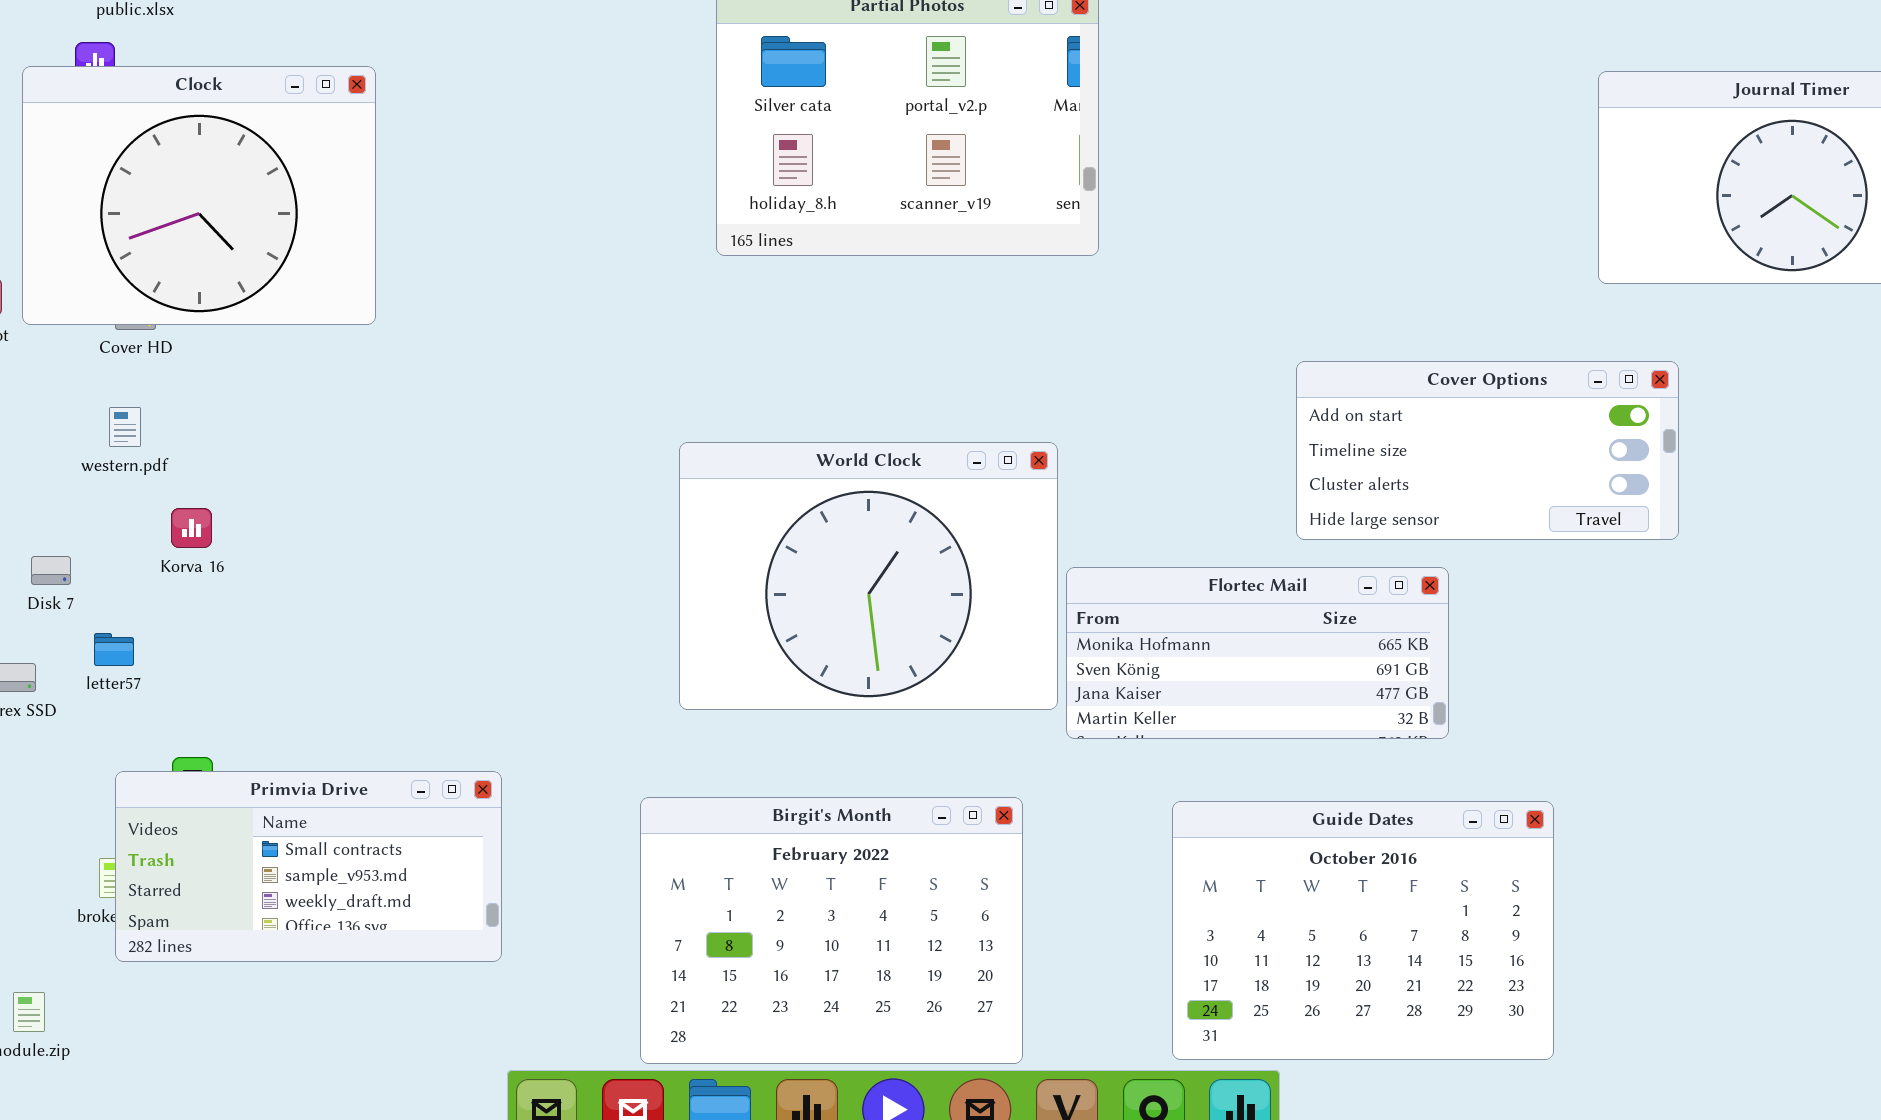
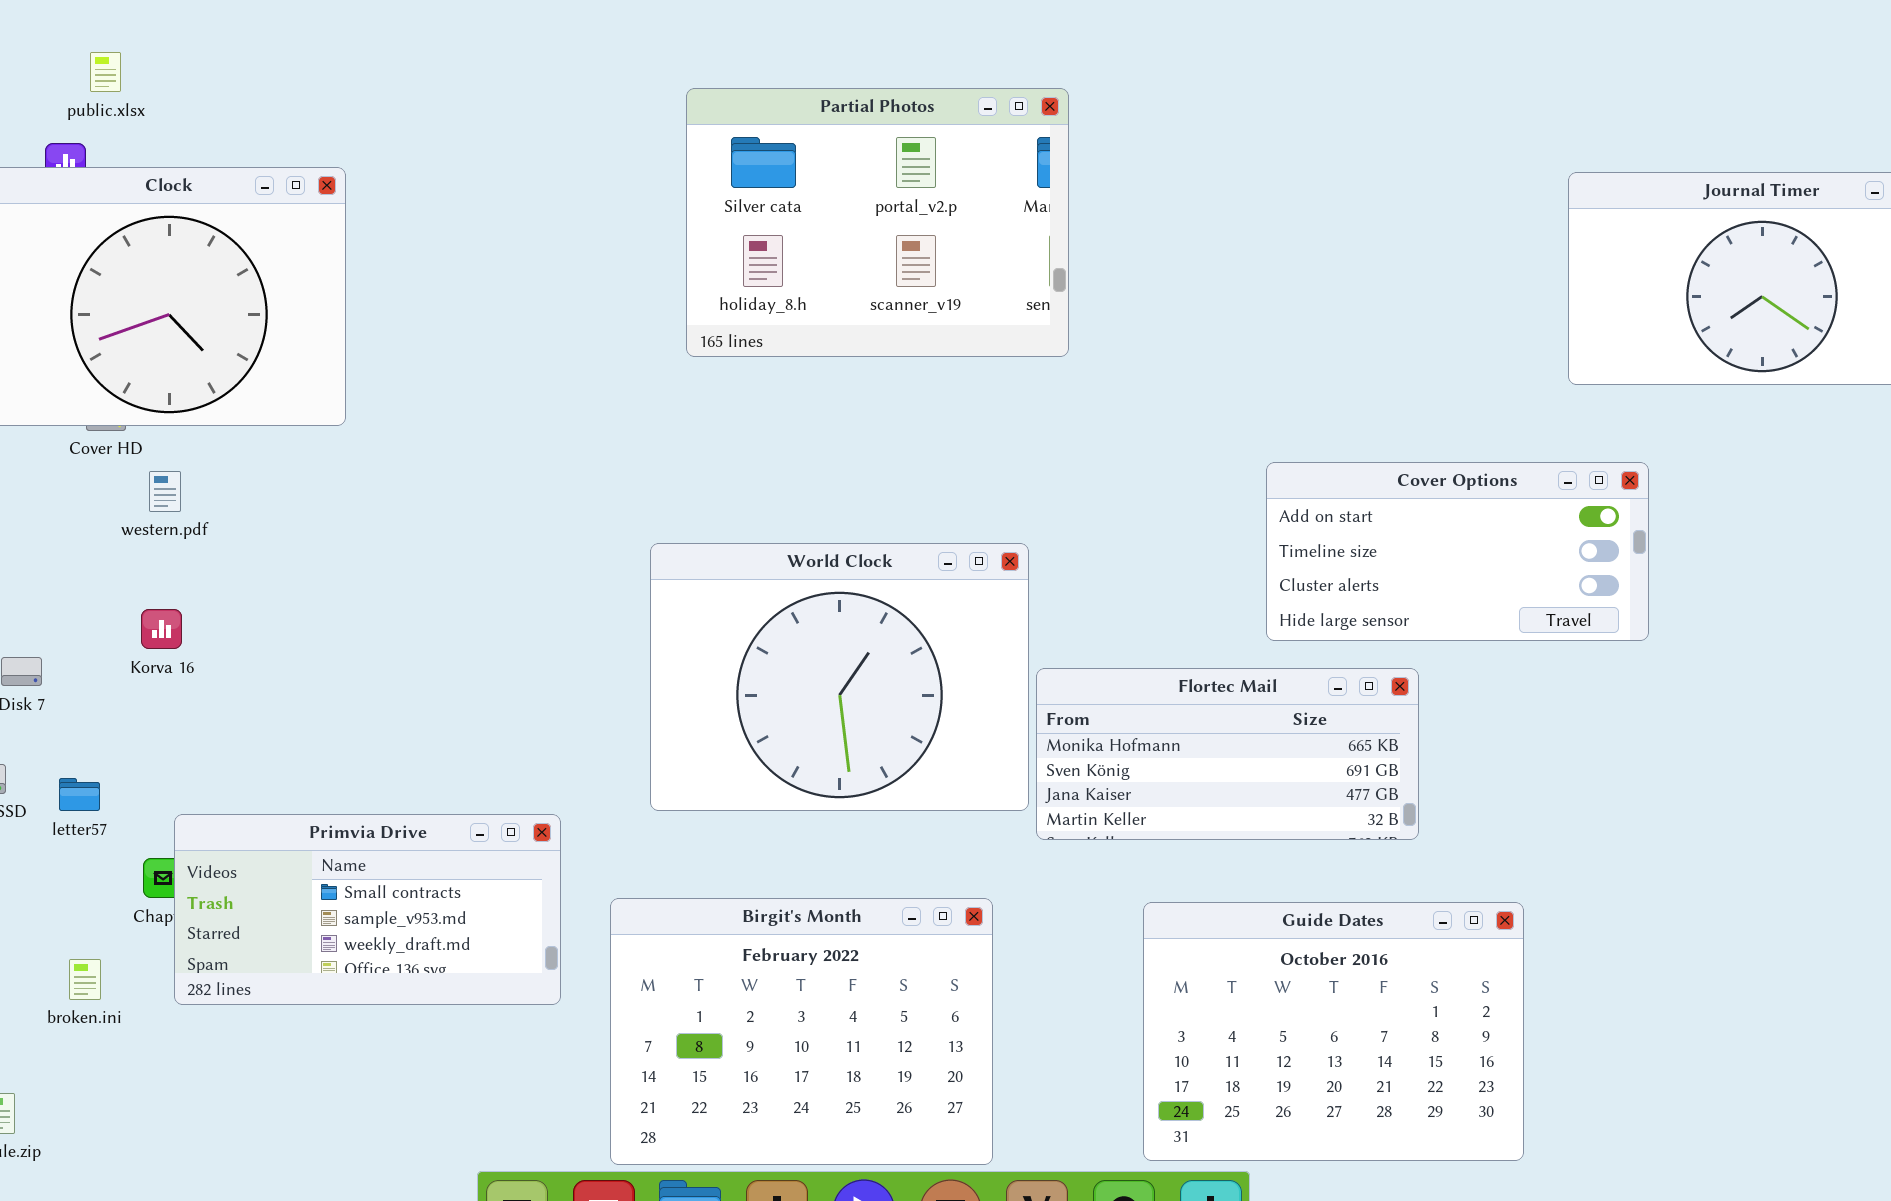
western.pdf: [109,407,141,447] -> [149,471,181,512], moved
letter57: [94,633,134,666] -> [59,778,100,811], moved
Primvia Drive: [115,771,502,962] -> [174,814,561,1005], moved

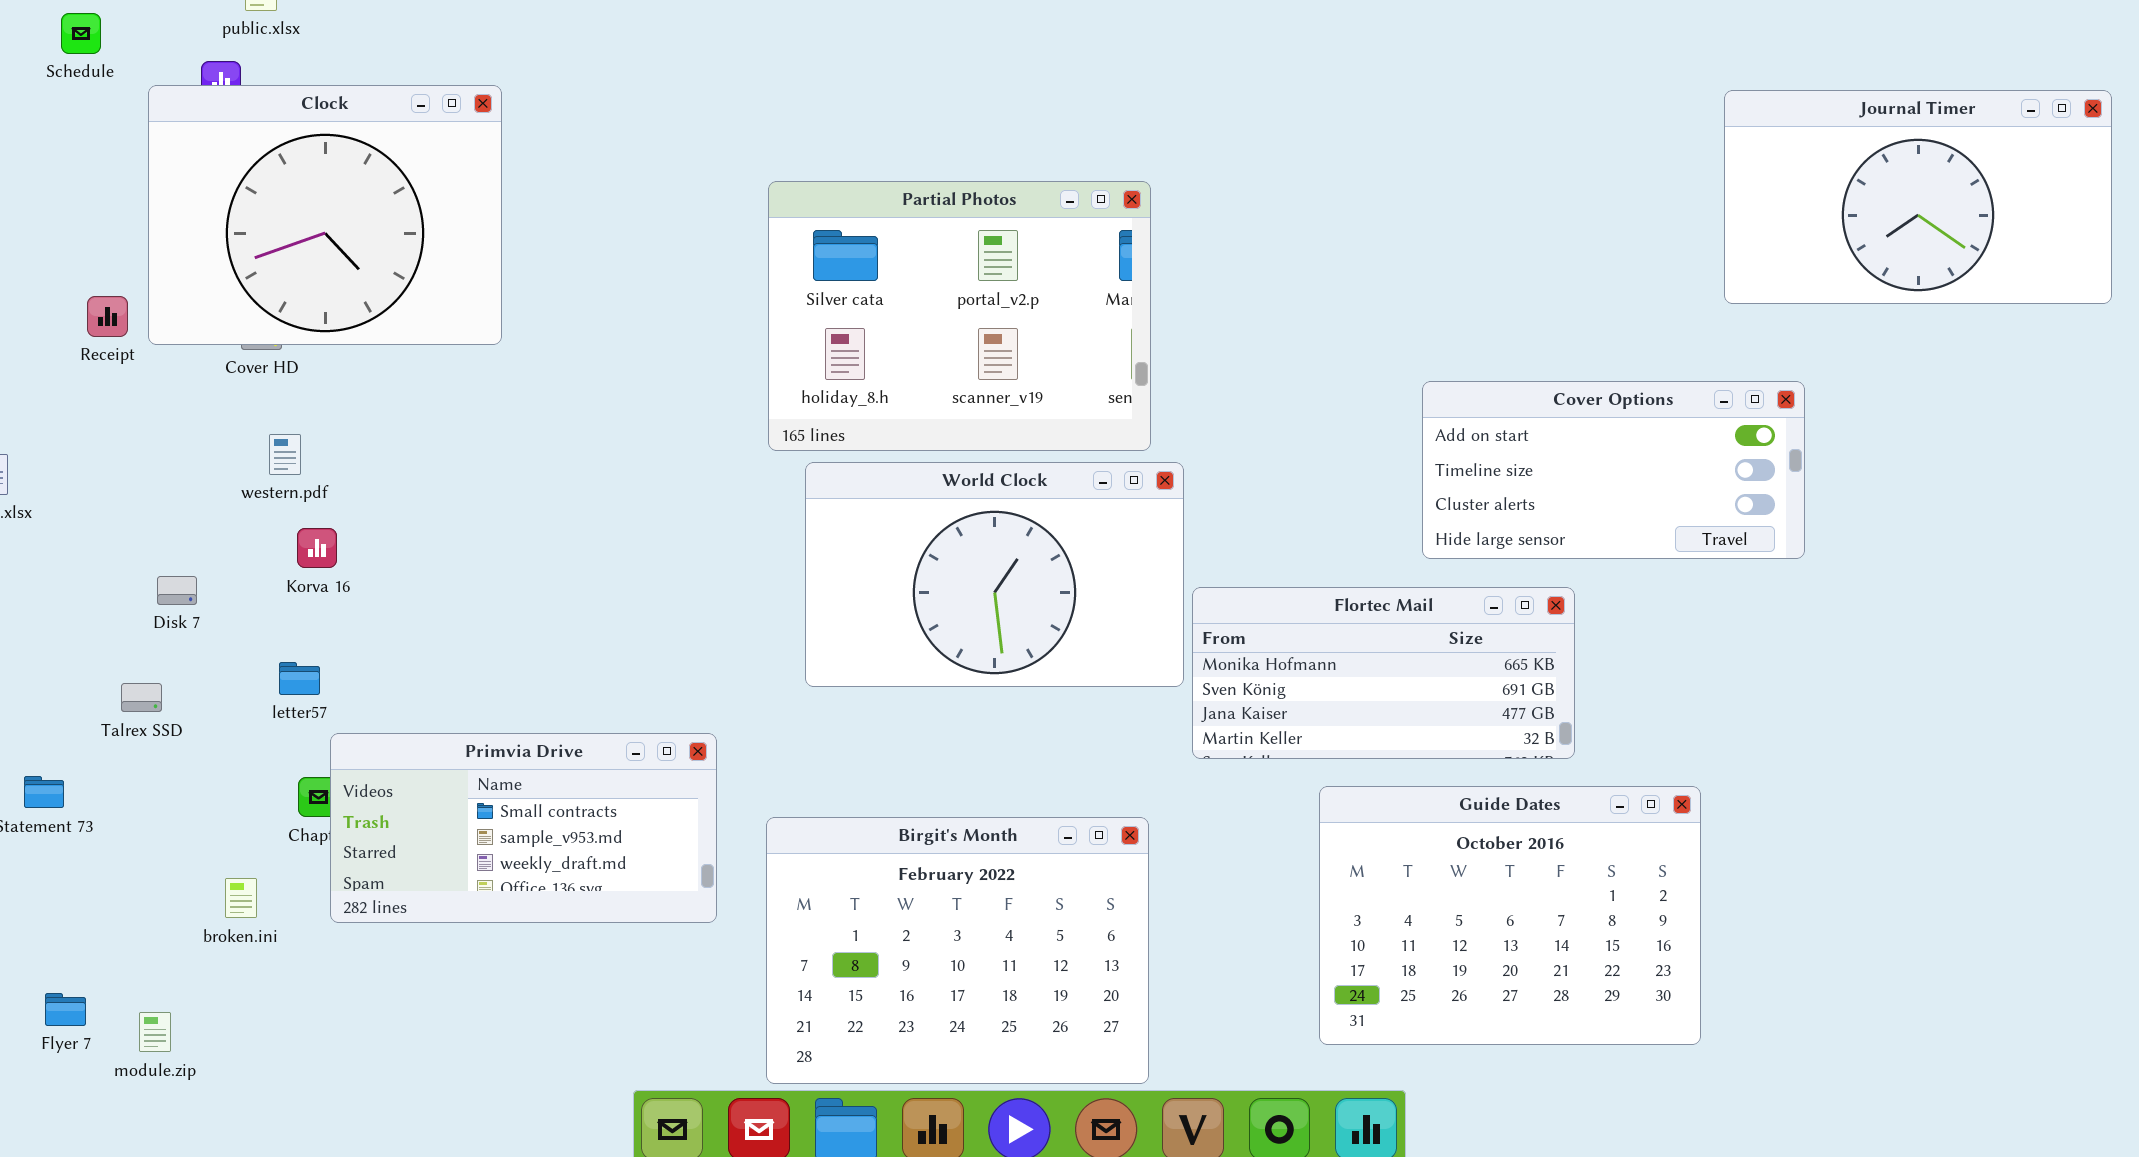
Partial Photos: [686,88,1069,357] -> [768,181,1151,451], moved
western.pdf: [149,471,181,512] -> [269,434,301,475], moved
World Clock: [650,543,1029,811] -> [805,462,1184,687], resized
letter57: [59,778,100,811] -> [279,662,320,695], moved
Guide Dates: [1143,902,1524,1161] -> [1319,786,1701,1045], moved

